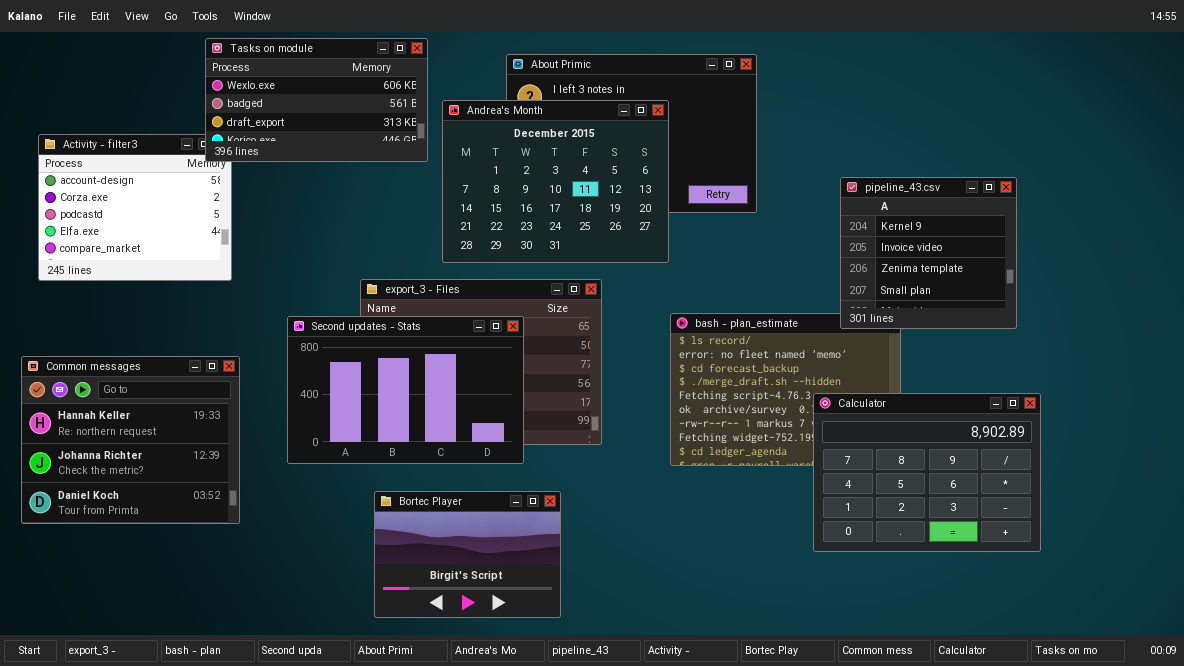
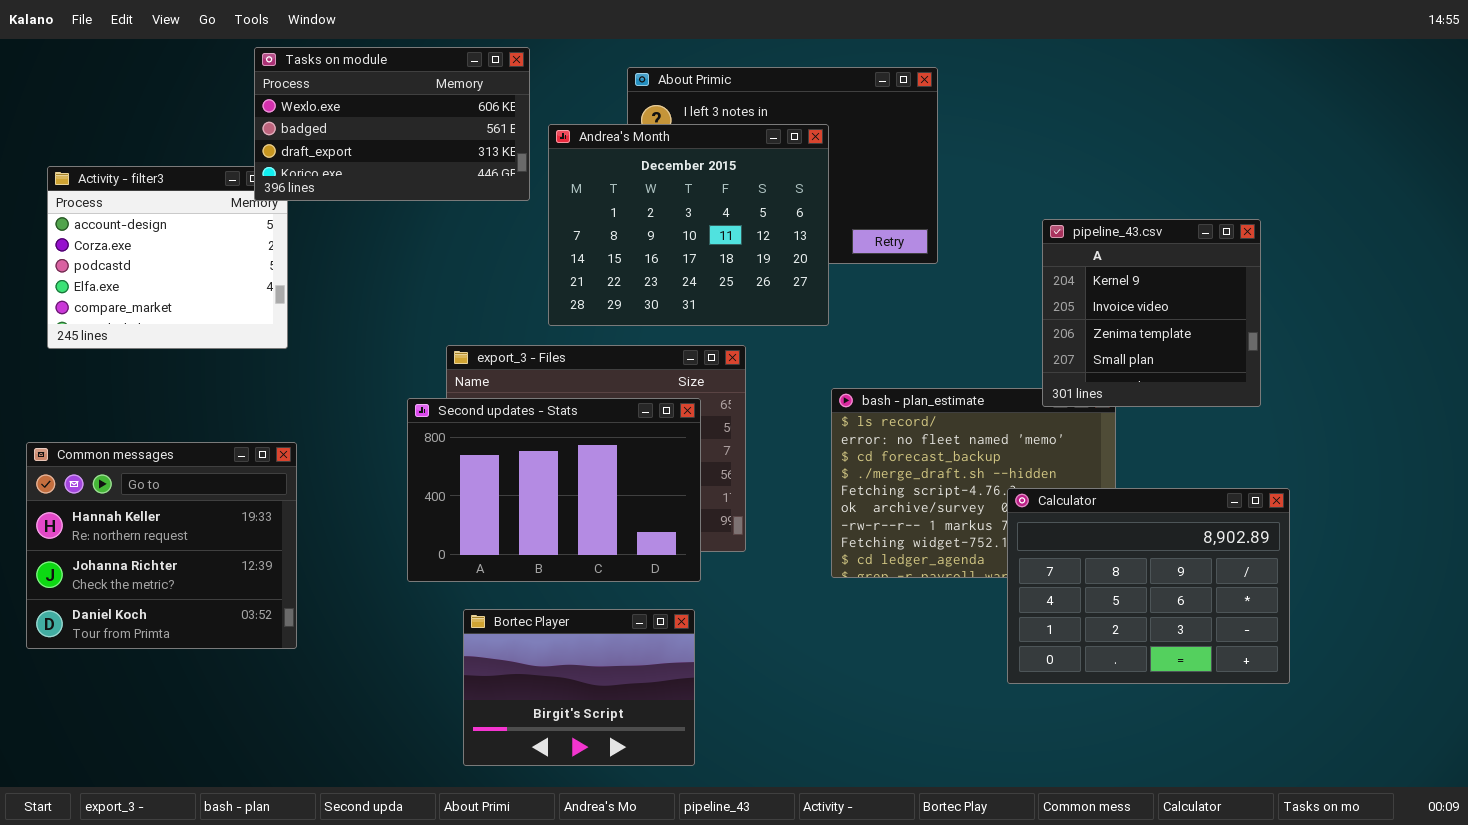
Second updates - Stats: [287,316,524,464] -> [407,398,701,582], moved

